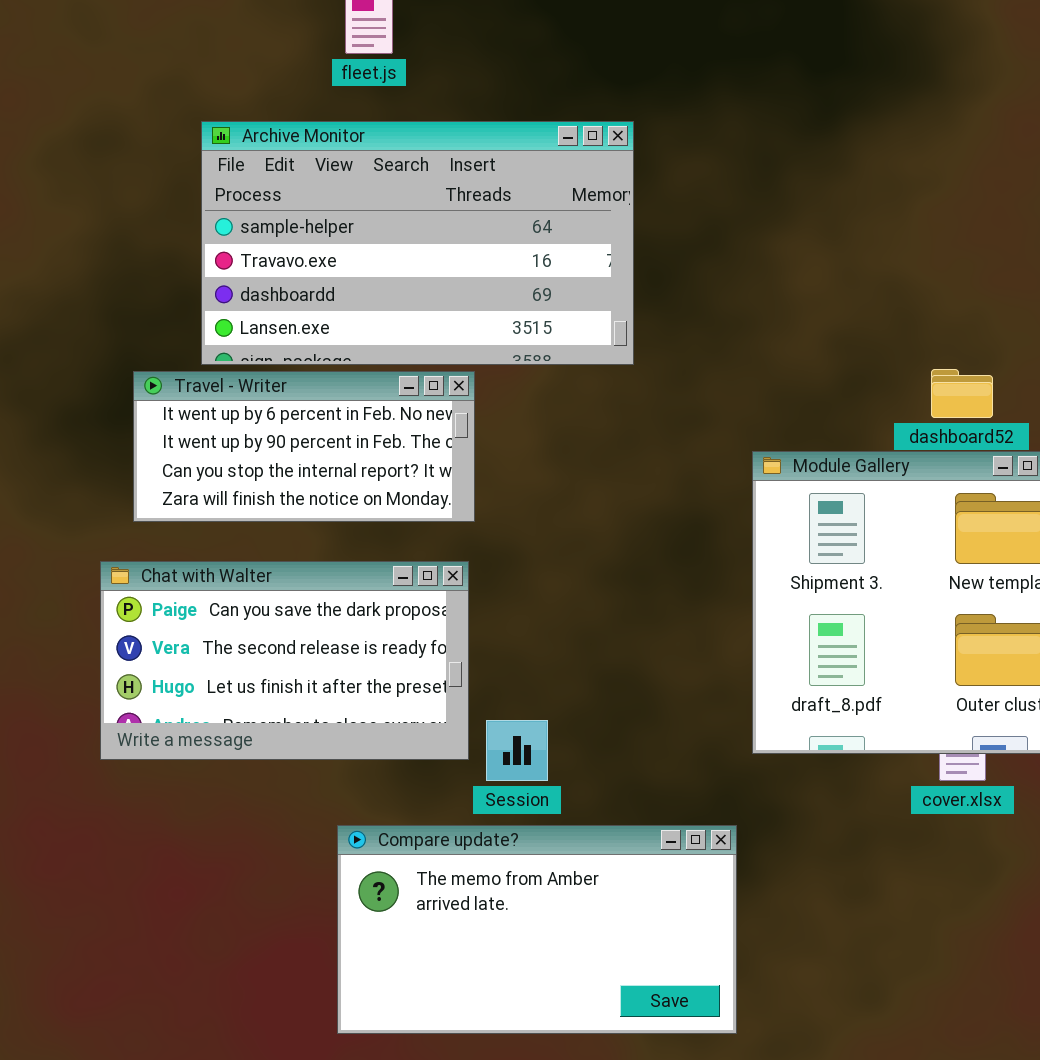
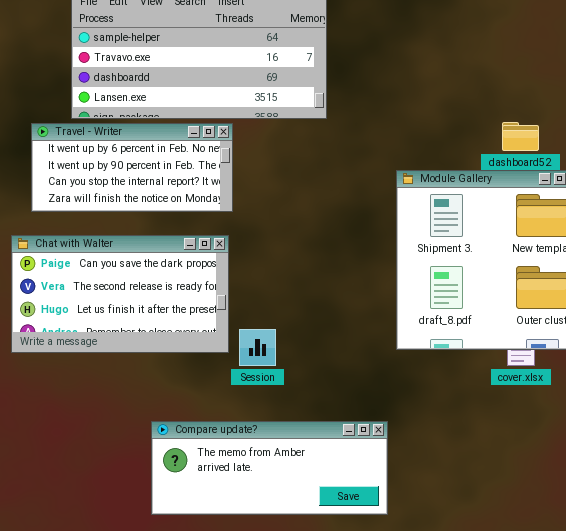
Compare update?: [337,825,737,1034] -> [151,421,388,515], resized

